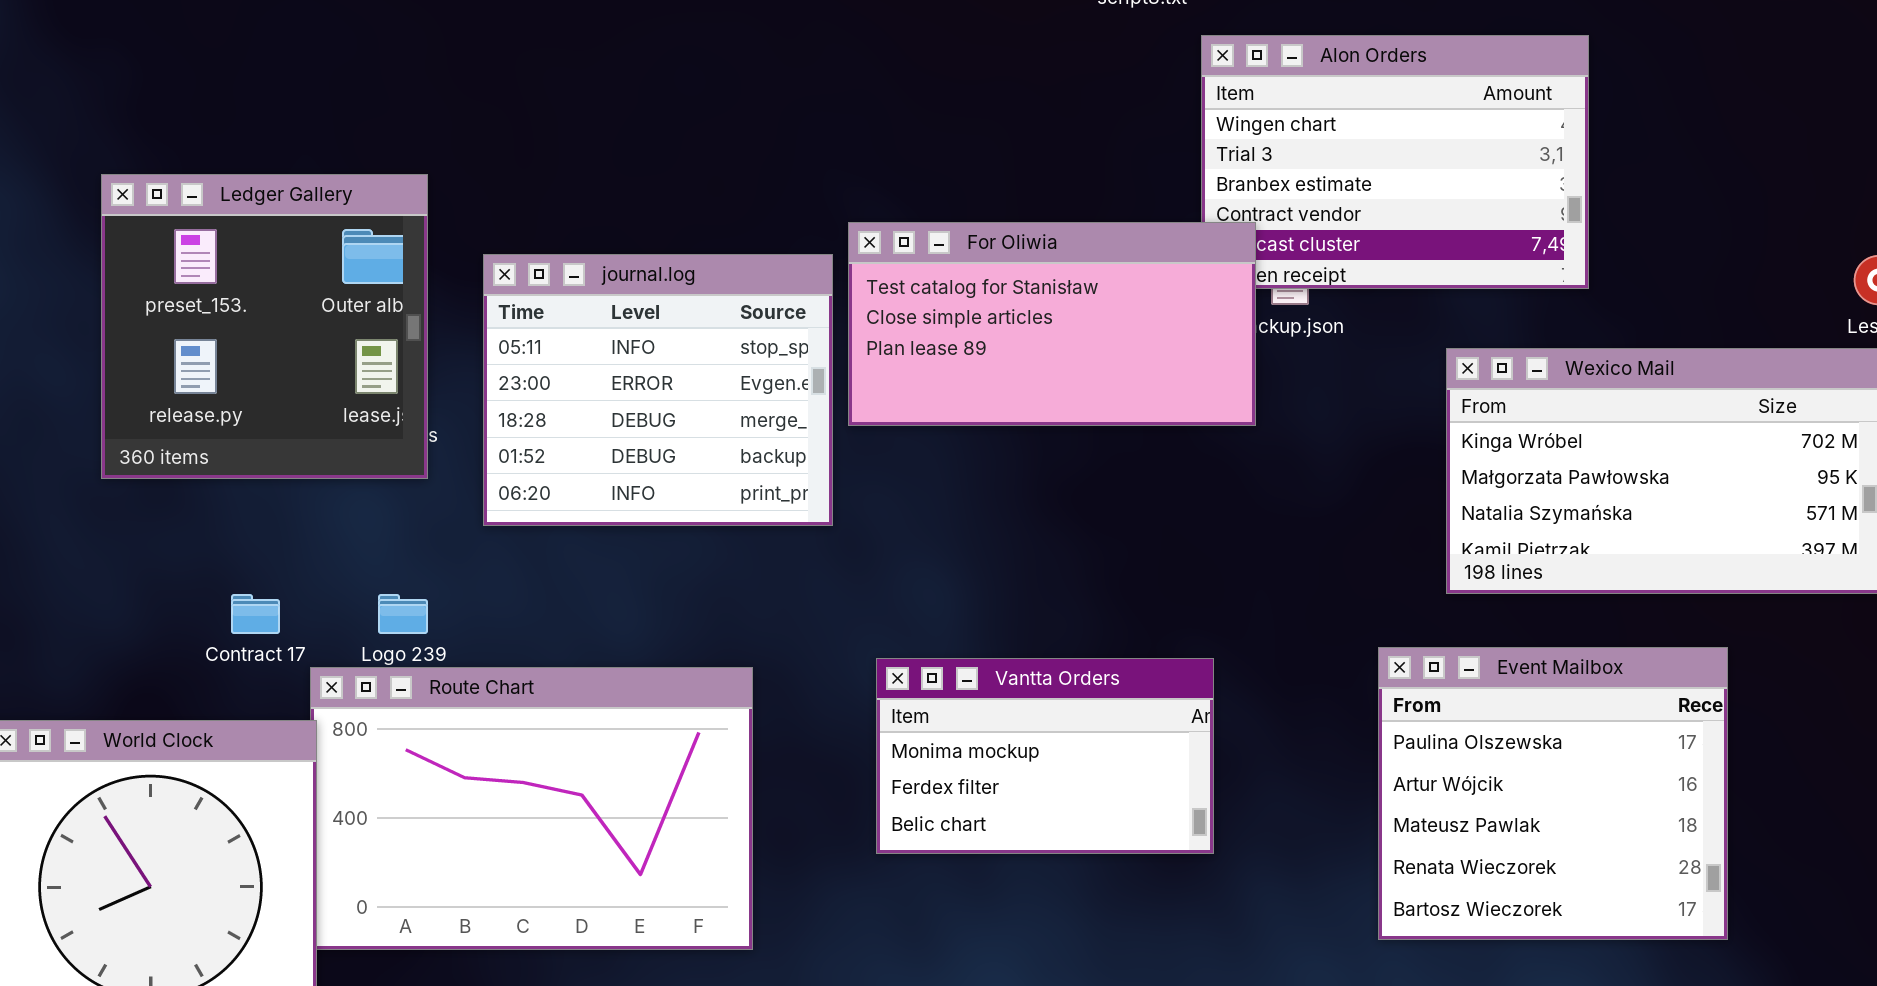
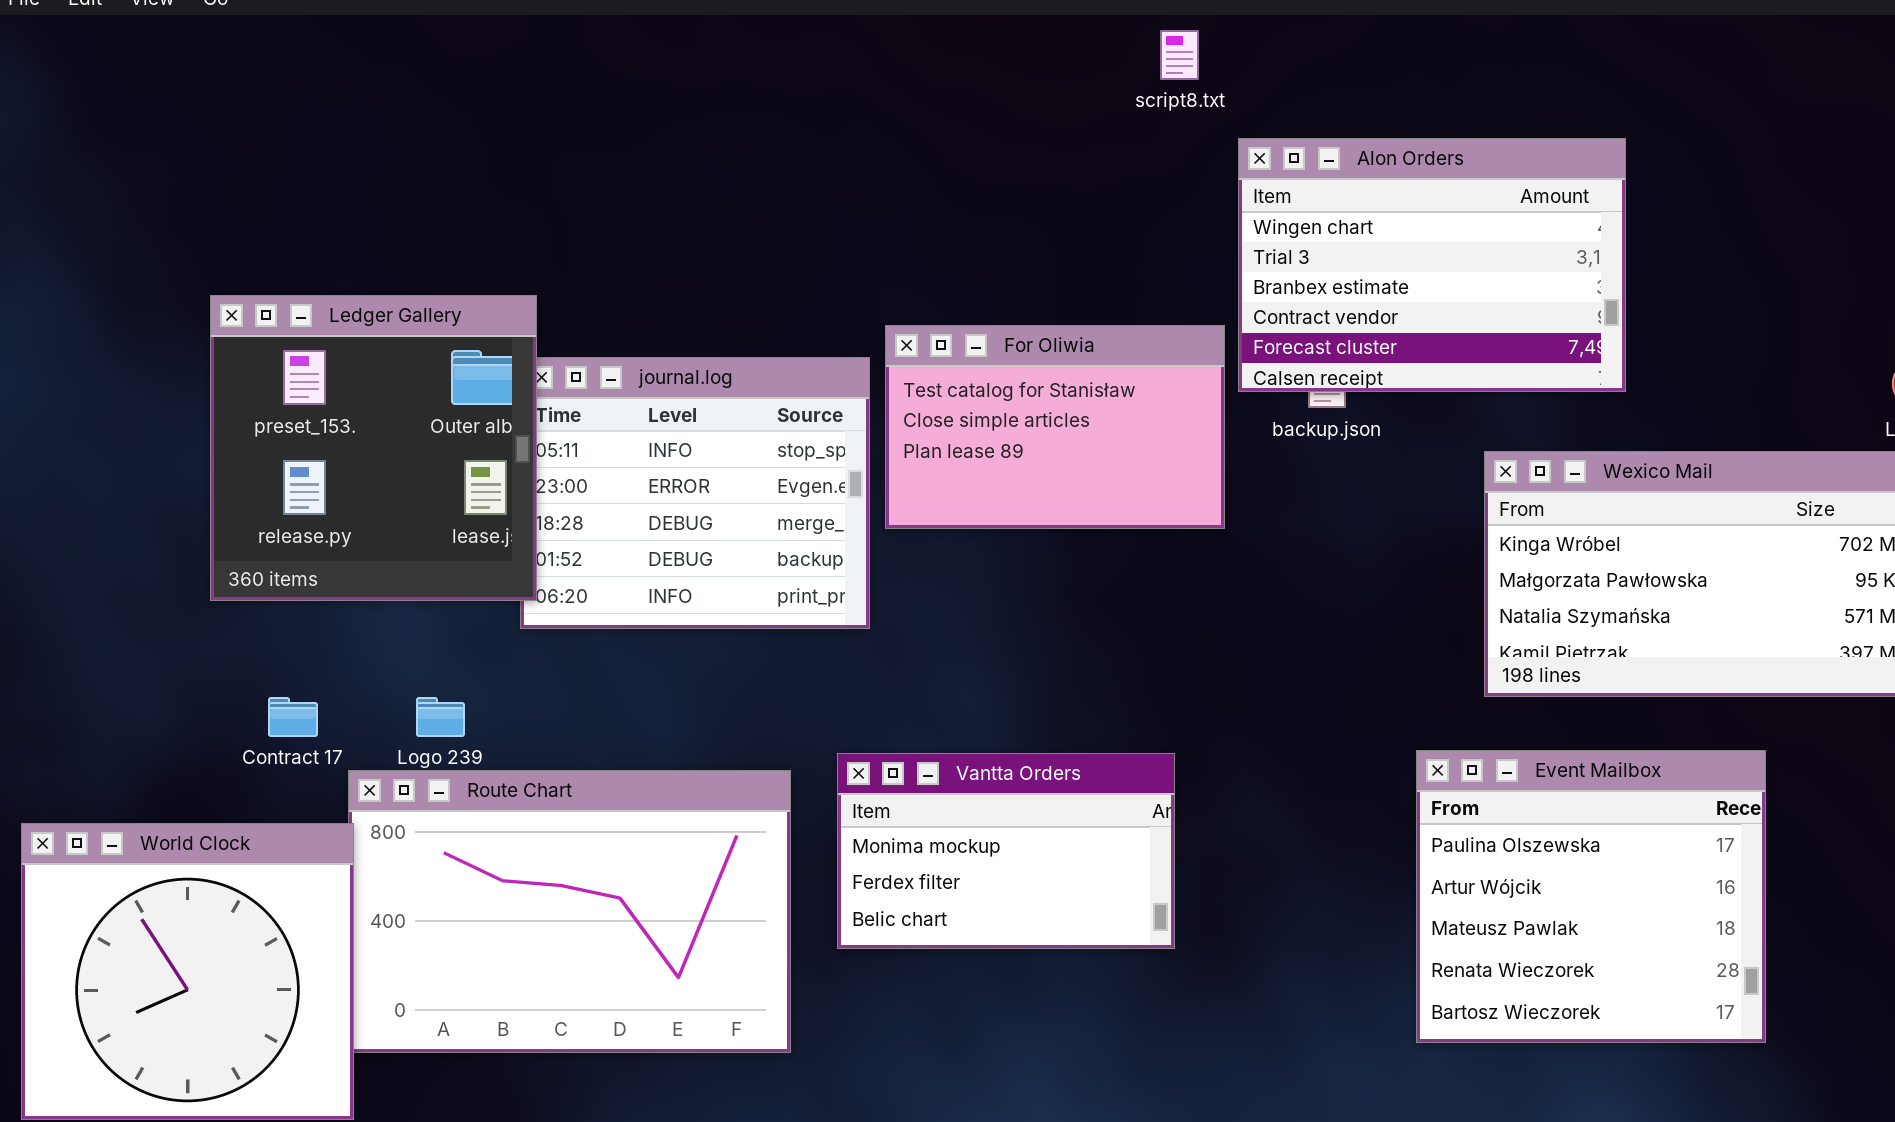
Ledger Gallery: [101,174,428,479] -> [210,295,537,601], moved
For Oliwia: [848,222,1256,426] -> [885,325,1225,529], resized
Vantta Orders: [876,658,1214,854] -> [837,753,1175,949], moved

